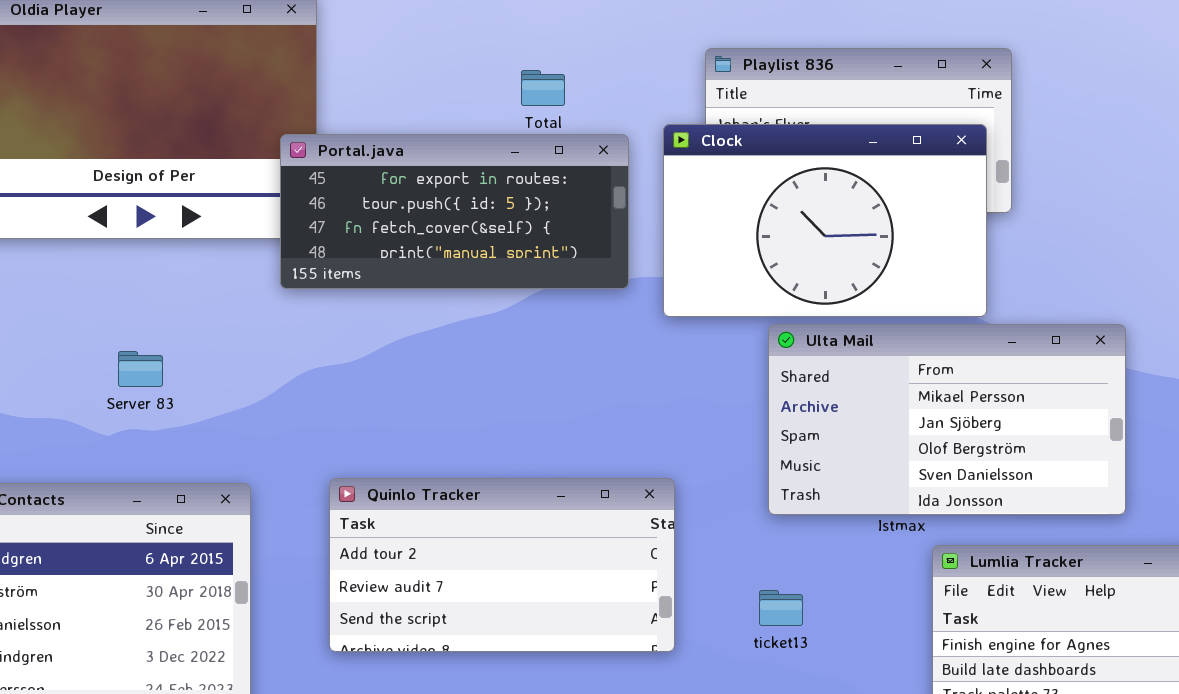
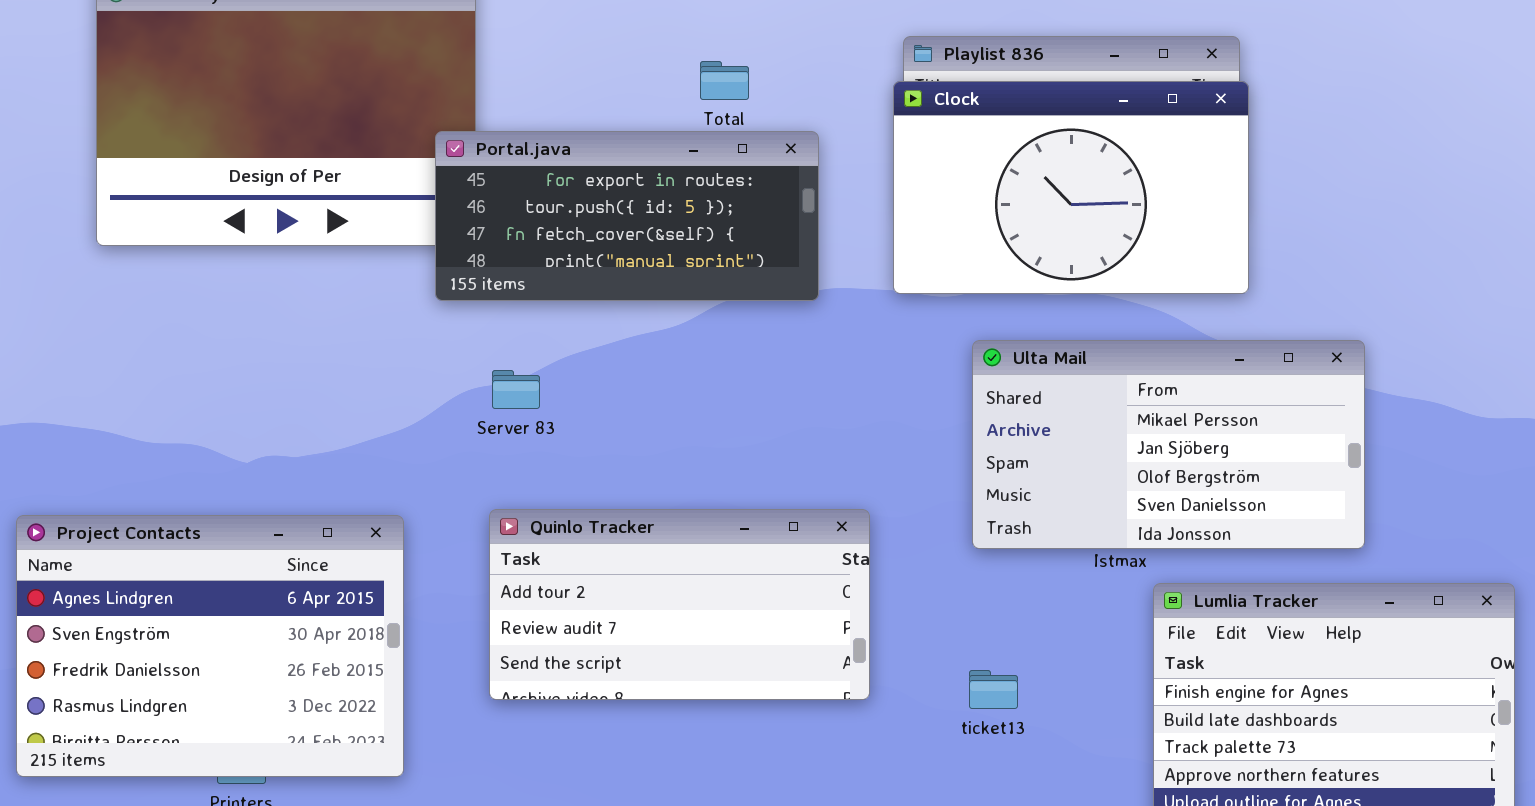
Clock: [663,124,987,317] -> [893,81,1249,294], moved
Server 83: [118,351,163,387] -> [492,370,540,409], moved
ticket13: [759,590,803,626] -> [969,670,1018,709], moved

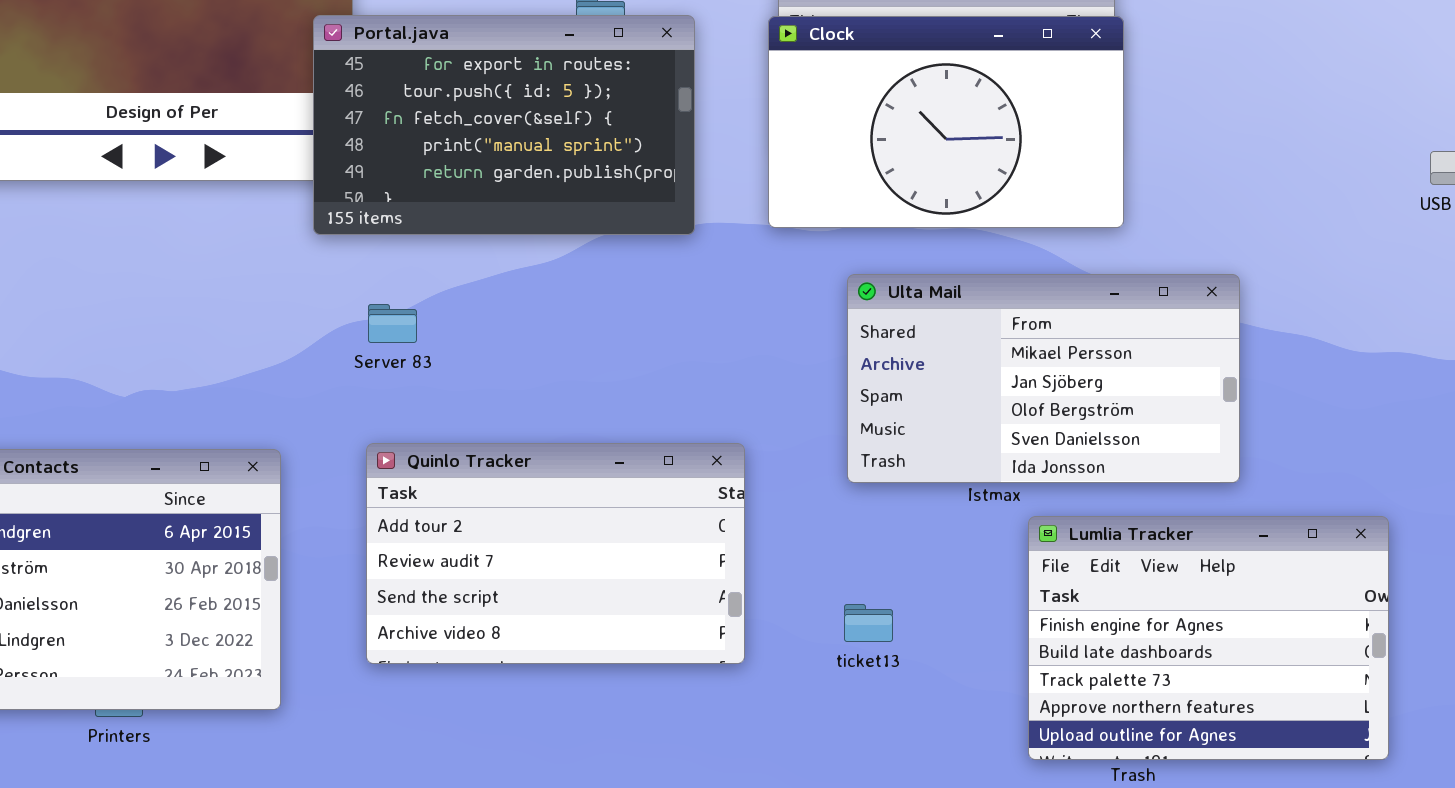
Portal.java: [435,131,819,301] -> [313,15,695,235], resized
Quinlo Tracker: [489,509,870,700] -> [366,443,745,664], resized

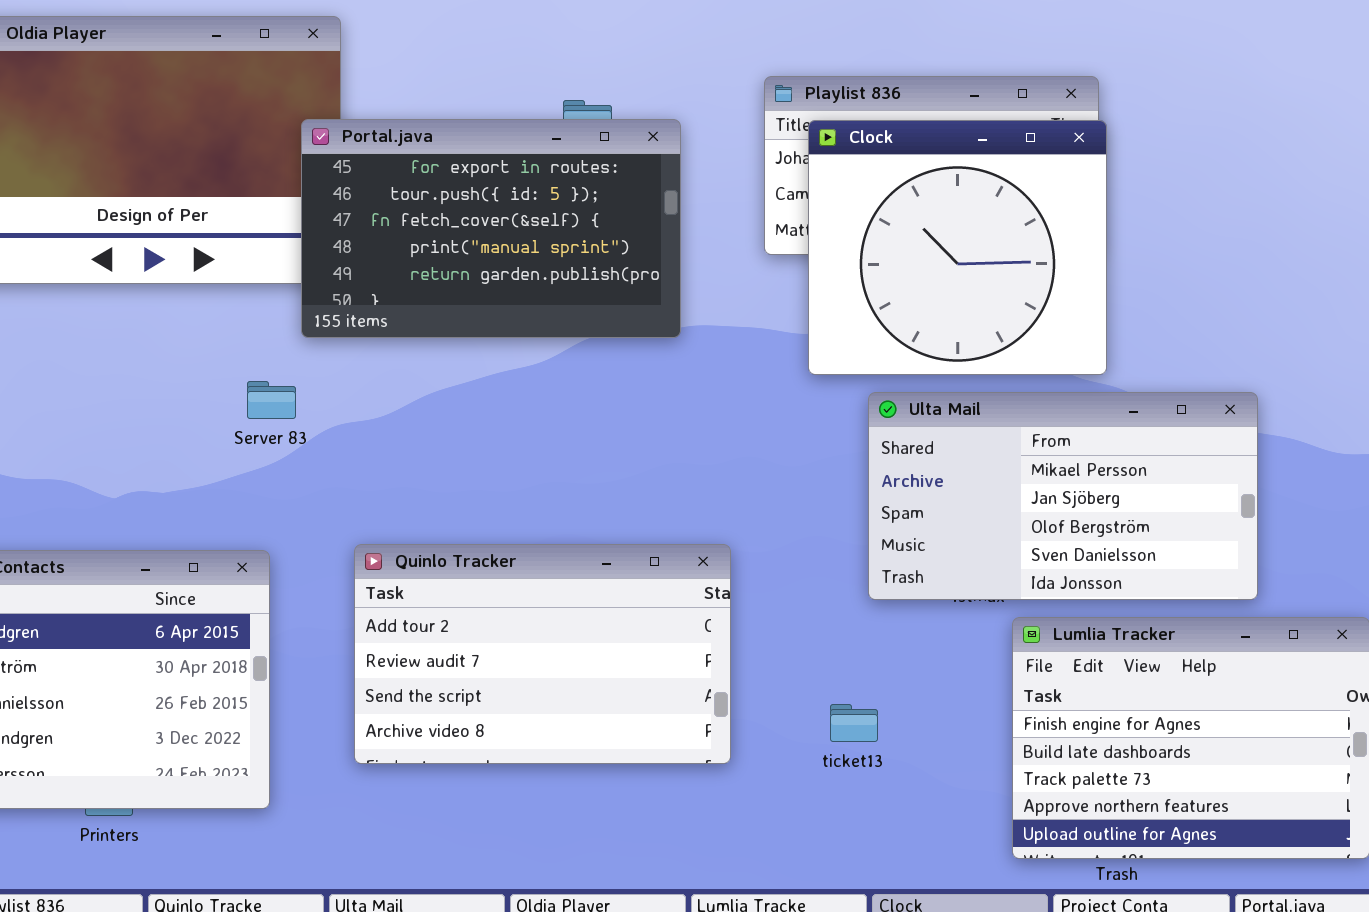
Clock: [768,16,1124,228] -> [808,120,1107,375], resized
Ulta Mail: [847,274,1240,483] -> [868,392,1258,600], moved
Server 83: [368,304,417,343] -> [247,381,296,419], moved

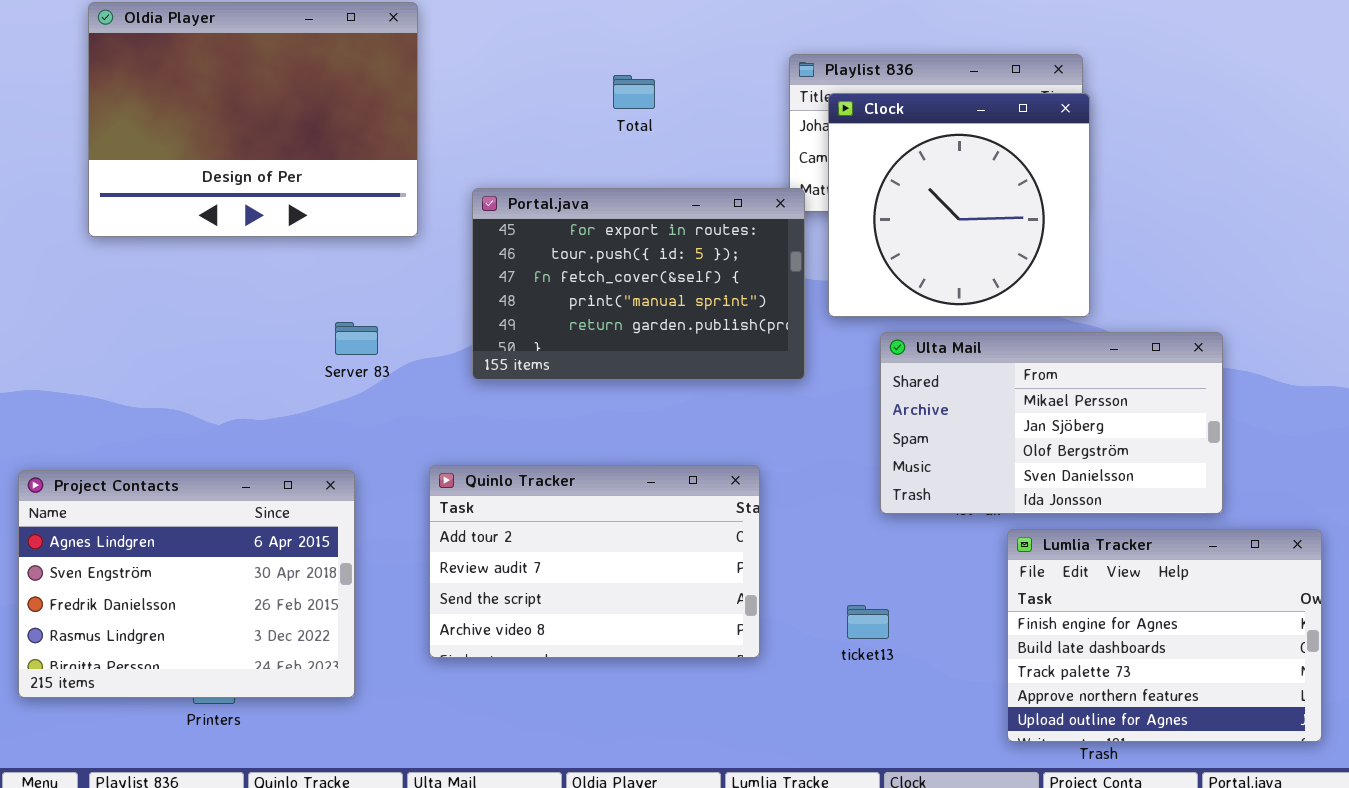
Portal.java: [301,119,681,338] -> [472,188,805,380], moved

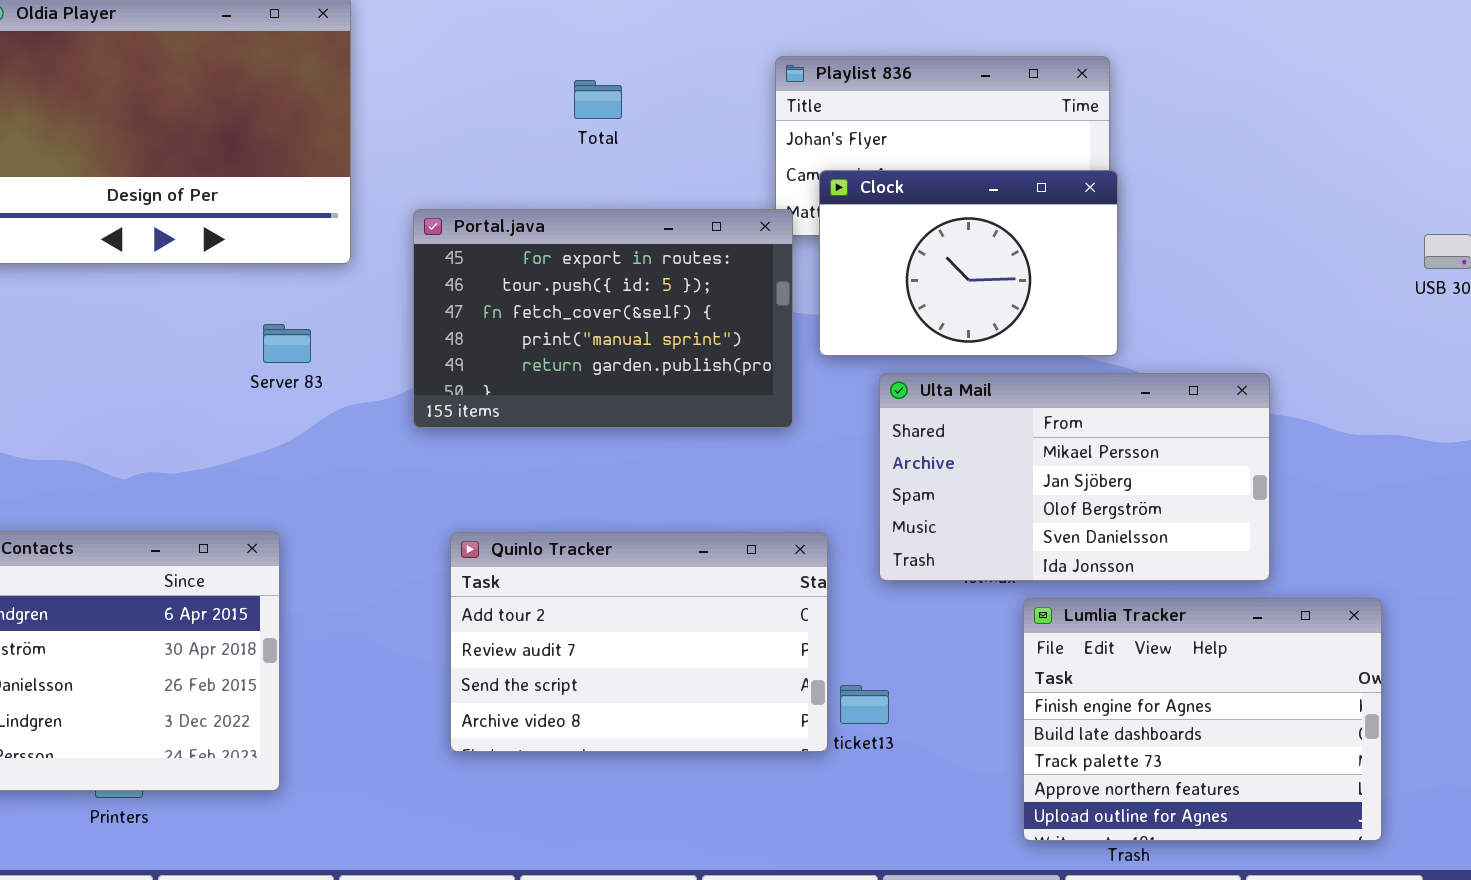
Clock: [828,93,1090,317] -> [819,170,1118,356], resized
Server 83: [335,322,378,355] -> [263,324,311,363], moved
Quinlo Tracker: [429,465,760,658] -> [450,532,828,752], moved

